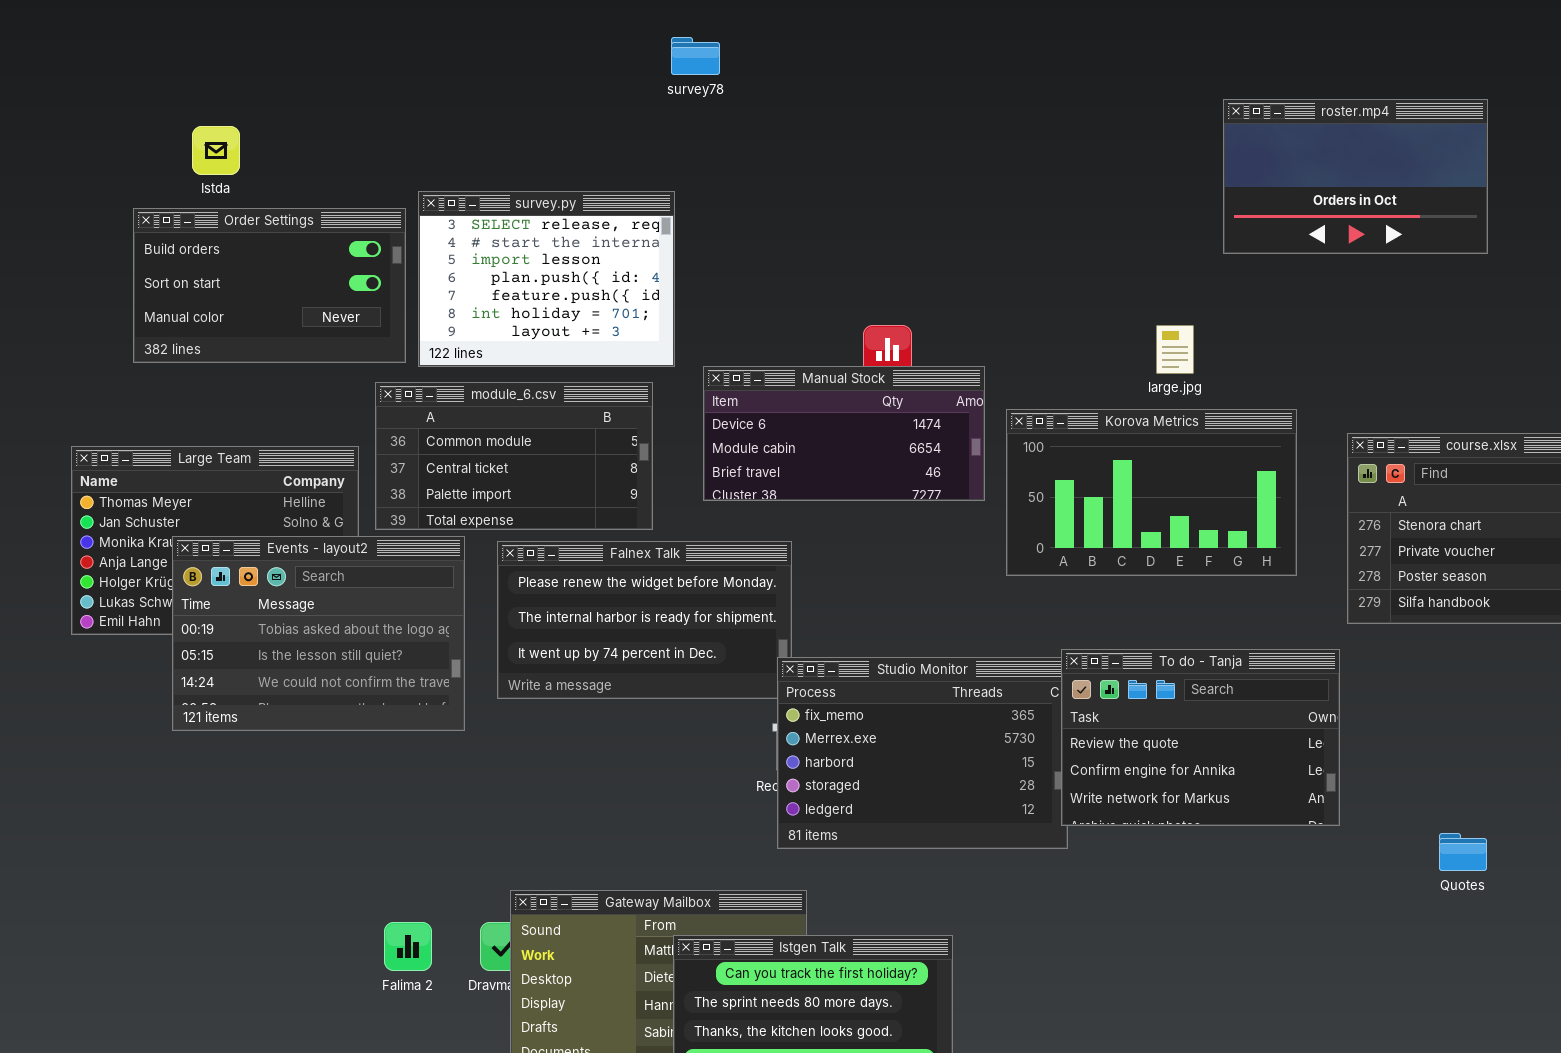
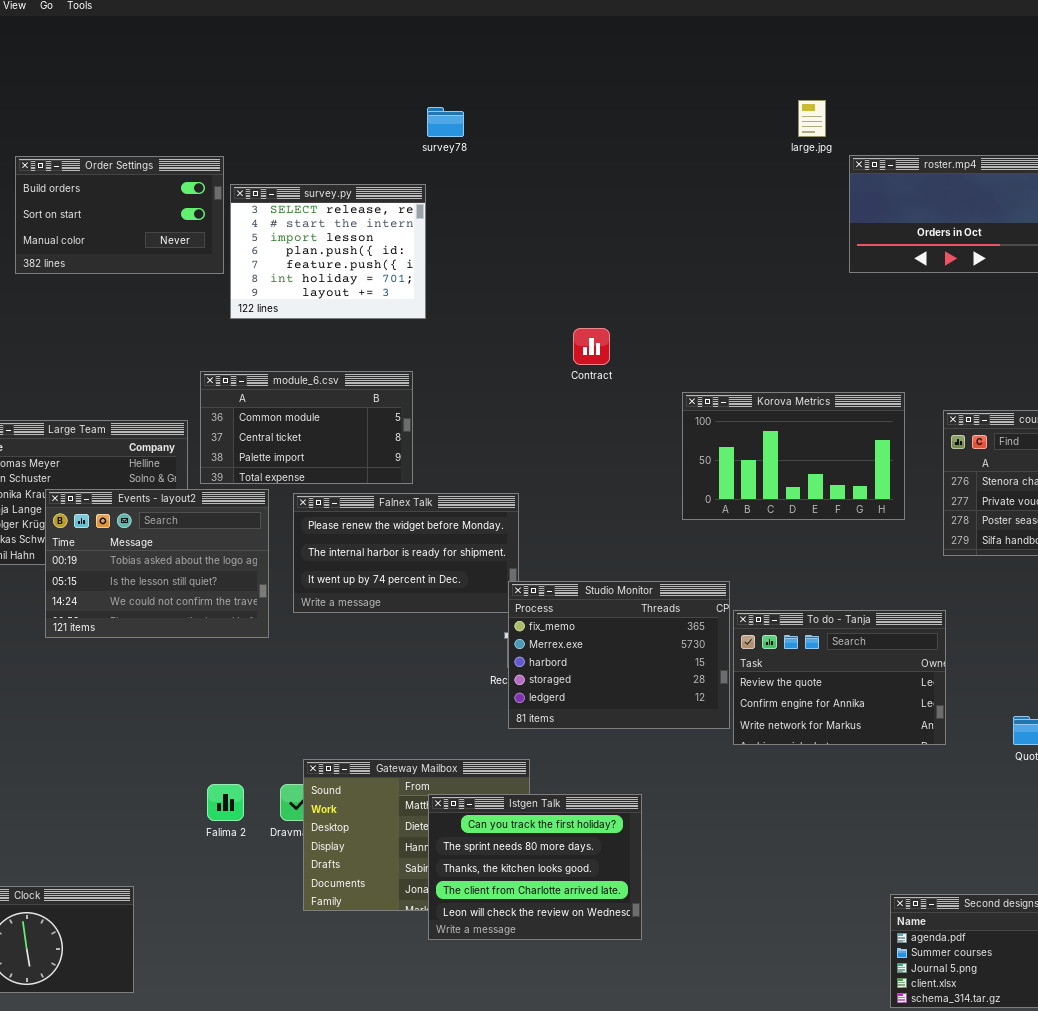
survey.py: [418,191,675,367] -> [230,184,426,319], moved
Order Settings: [133,208,406,363] -> [15,156,224,274], moved
large.jpg: [1156,325,1194,374] -> [798,100,826,137], moved
Manual Stock: [703,366,985,501] -> none, closed
To do - Tanja: [1061,649,1340,826] -> [733,610,946,745], moved

